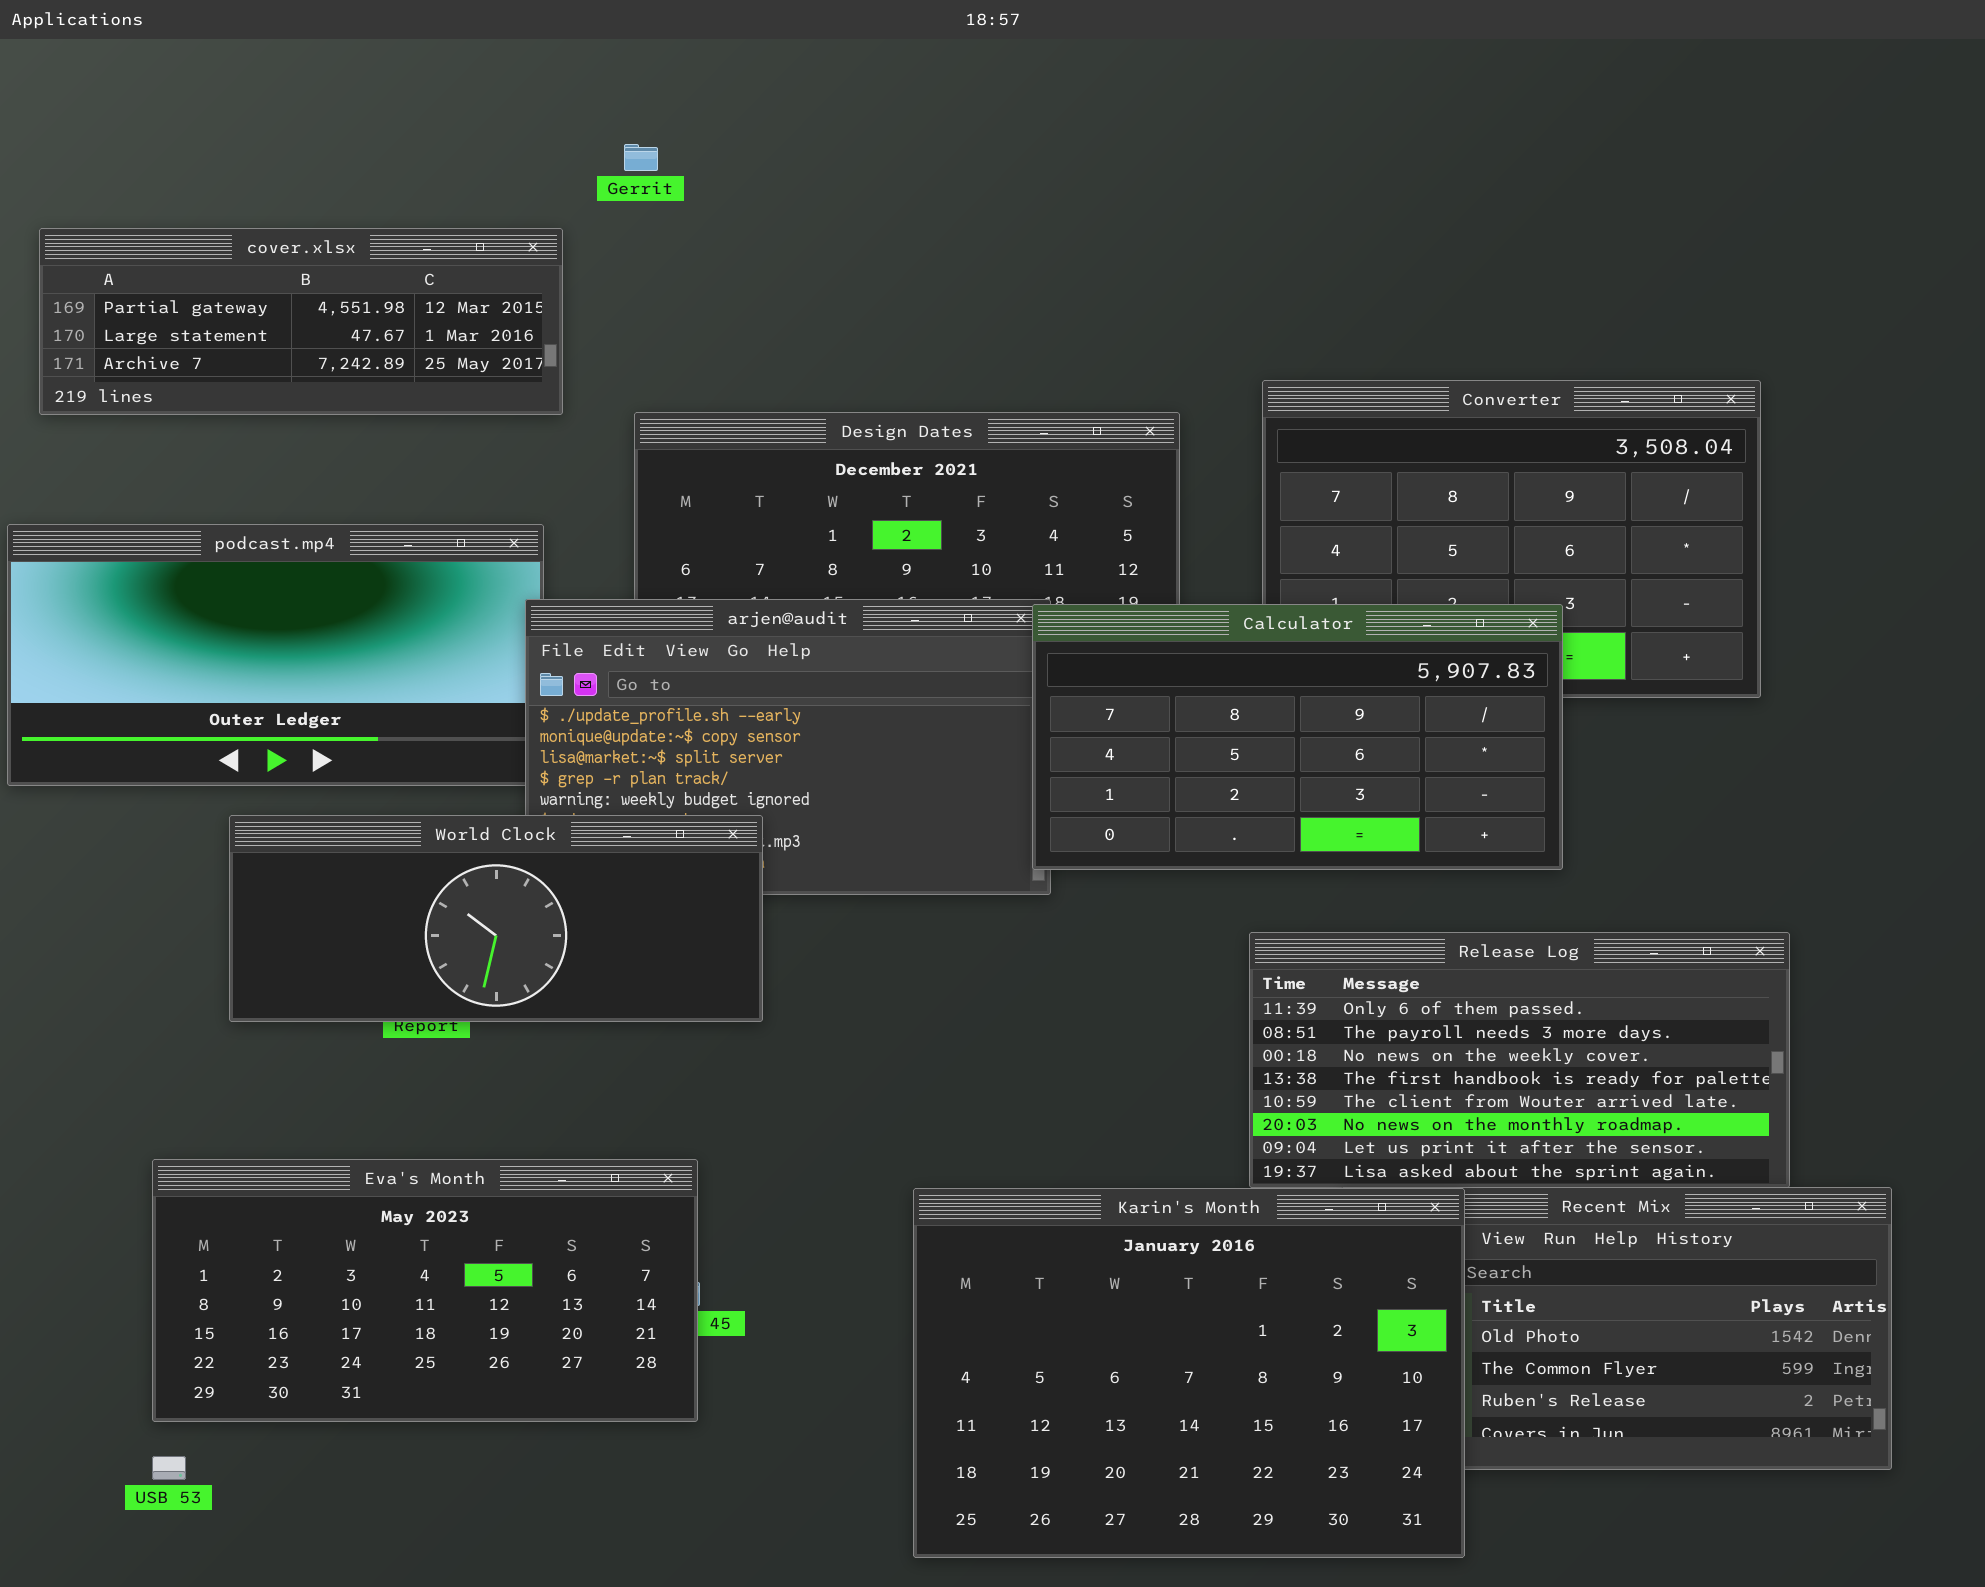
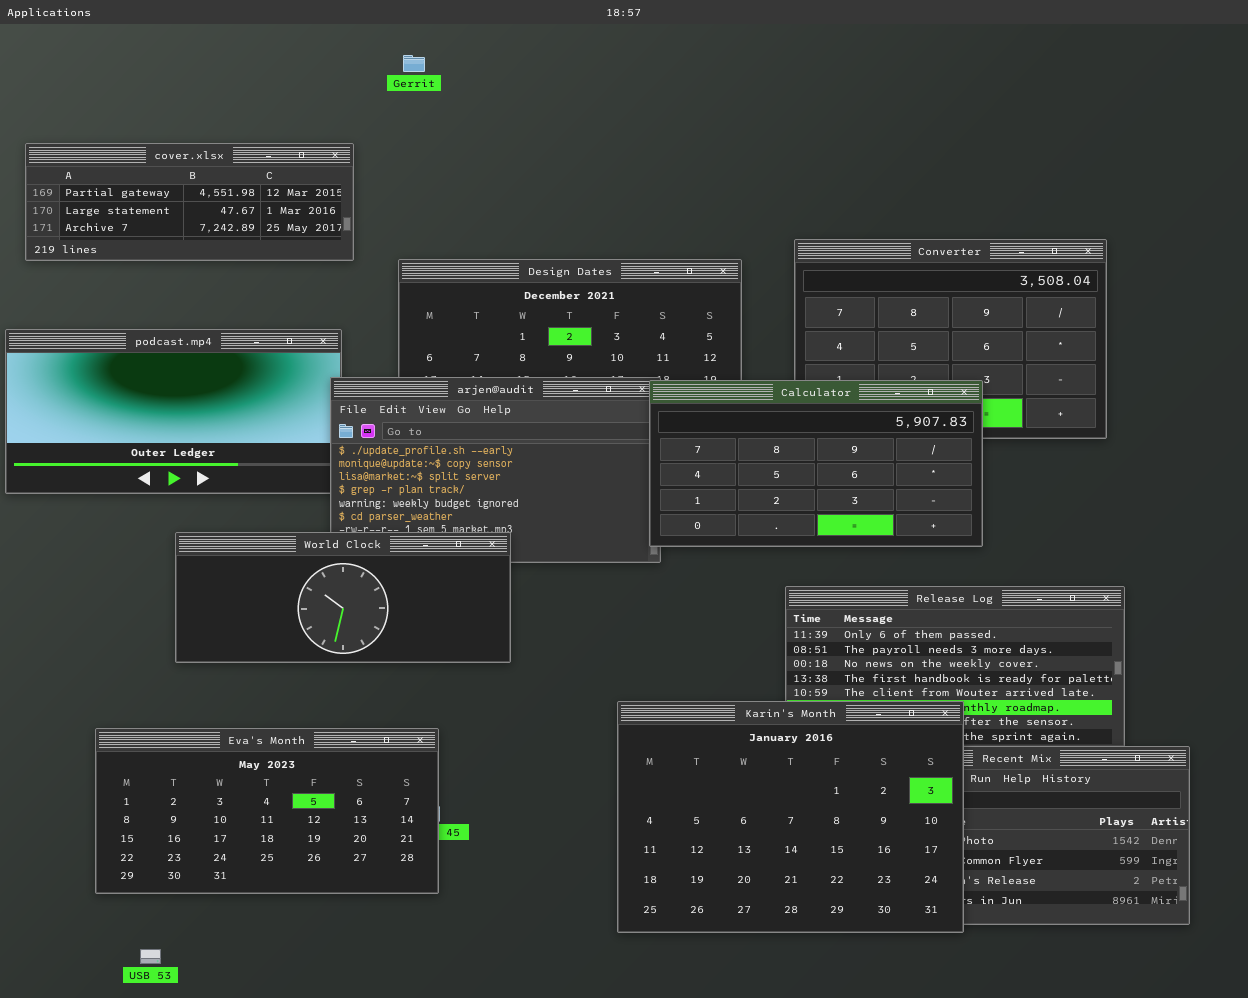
Gerrit: [624,144,658,171] -> [403,55,425,72], moved
World Clock: [229,815,763,1022] -> [175,532,511,663], moved
Karin's Month: [913,1188,1465,1558] -> [617,701,964,933], moved
USB 53: [152,1456,186,1480] -> [140,949,161,964], moved

